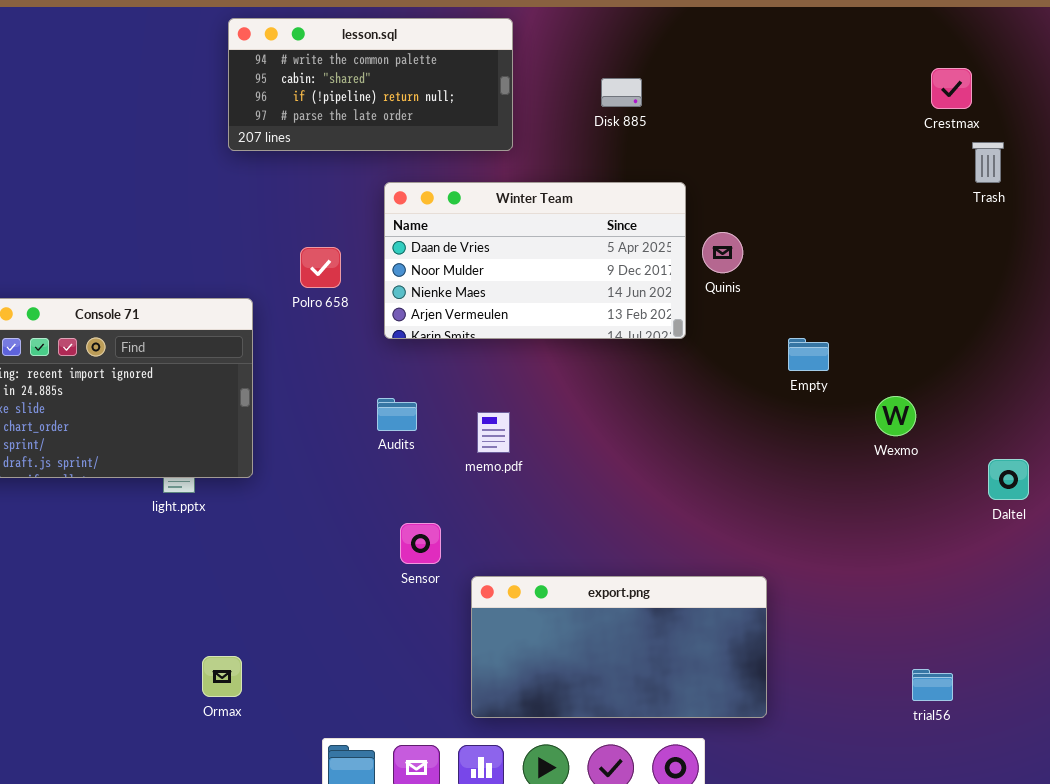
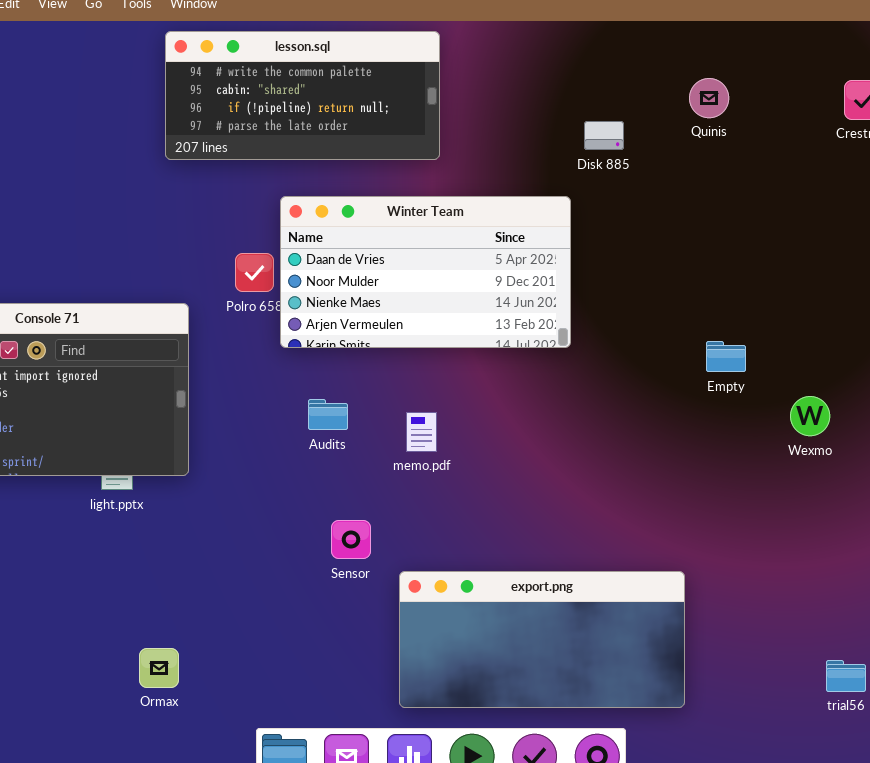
Disk 885: [601,78,642,107] -> [584,121,624,150], moved
Winter Team: [384,182,686,339] -> [280,196,571,348], moved
Quinis: [702,232,743,273] -> [689,78,729,118], moved

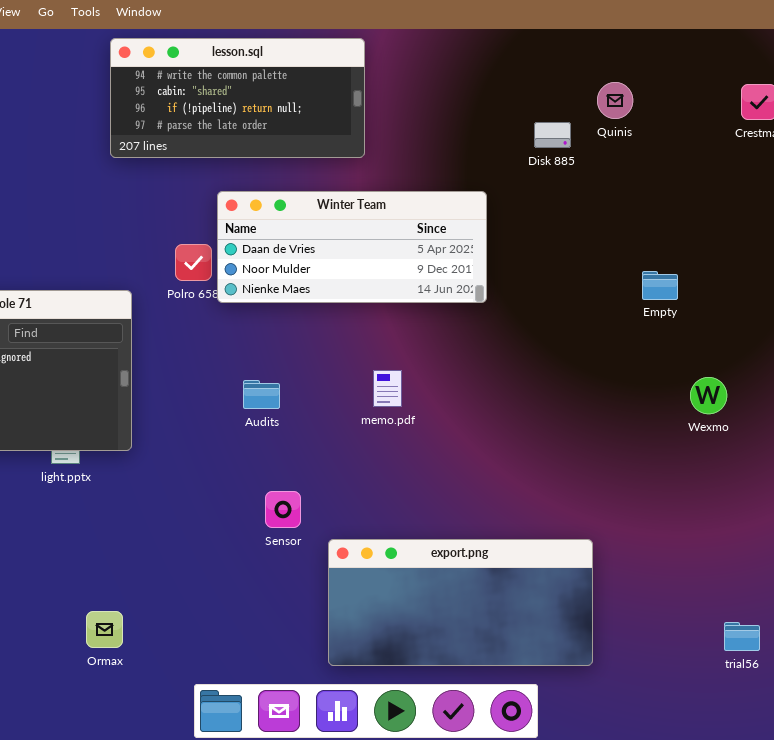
Disk 885: [584,121,624,150] -> [534,122,571,148], moved
Winter Team: [280,196,571,348] -> [217,191,487,303], resized
Empty: [706,341,746,372] -> [642,271,678,300], moved
memo.pdf: [406,412,437,452] -> [373,370,402,407], moved

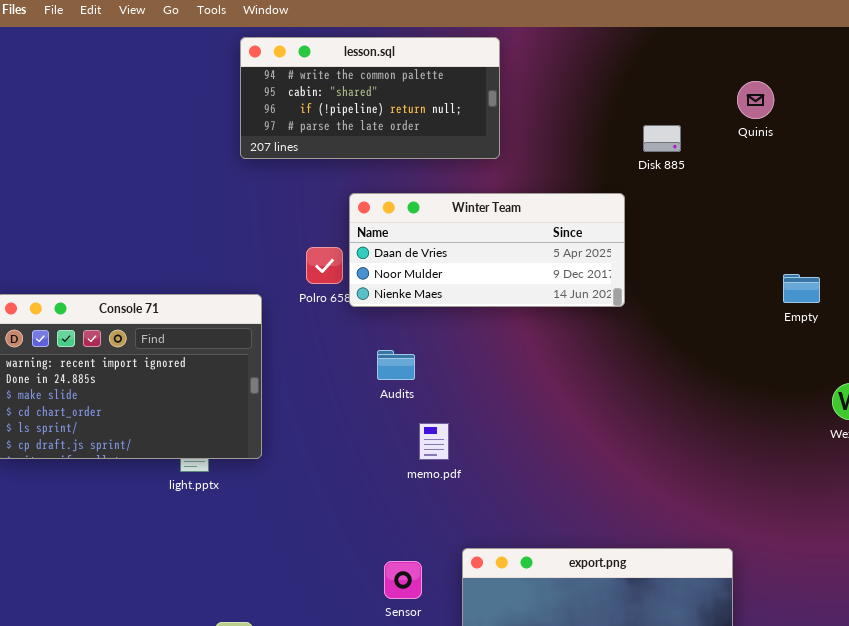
Disk 885: [534,122,571,148] -> [643,125,681,152], moved
memo.pdf: [373,370,402,407] -> [419,423,449,460], moved
Audits: [243,380,280,409] -> [377,350,415,380], moved
Sensor: [265,491,301,528] -> [384,561,422,599], moved

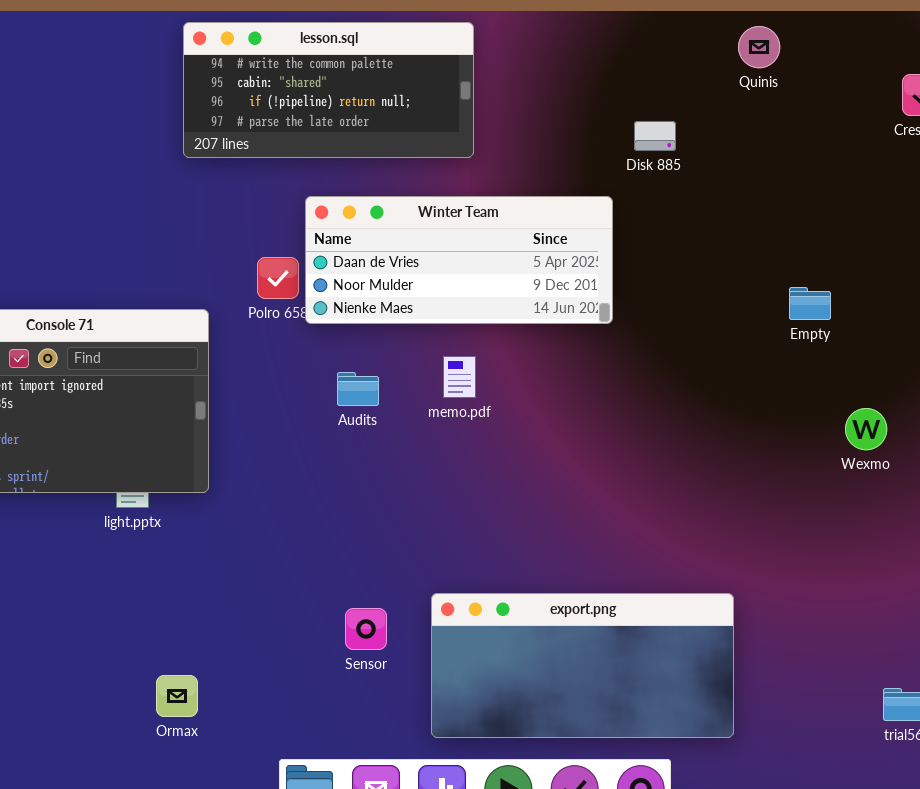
Quinis: [737,81,774,119] -> [738,26,780,68], moved
memo.pdf: [419,423,449,460] -> [443,356,476,398], moved

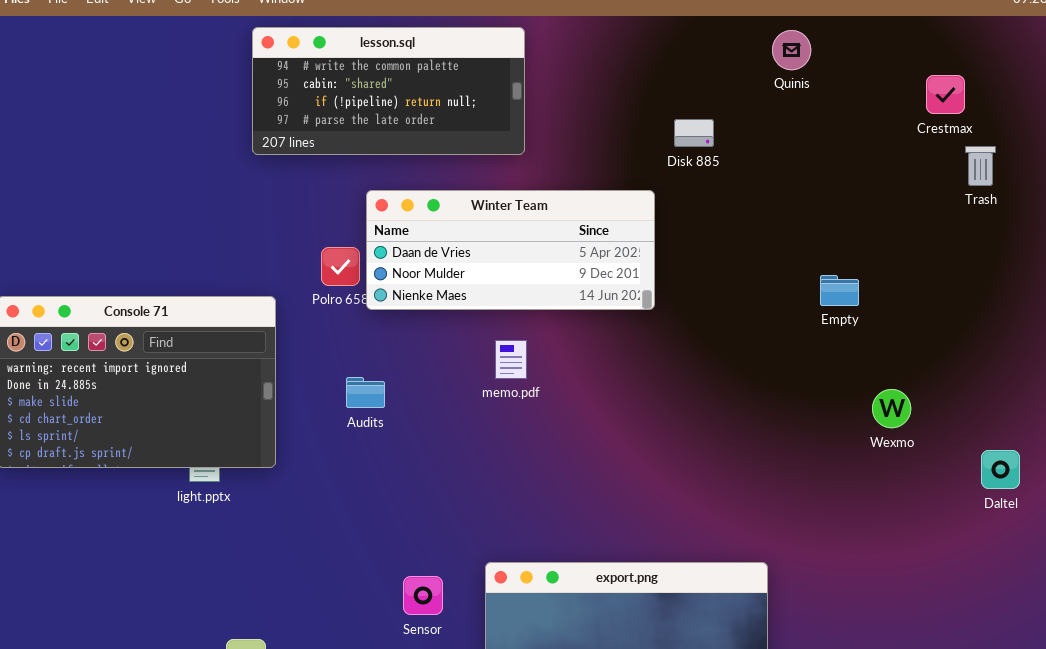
Audits: [337,372,379,406] -> [346,377,385,408], moved

